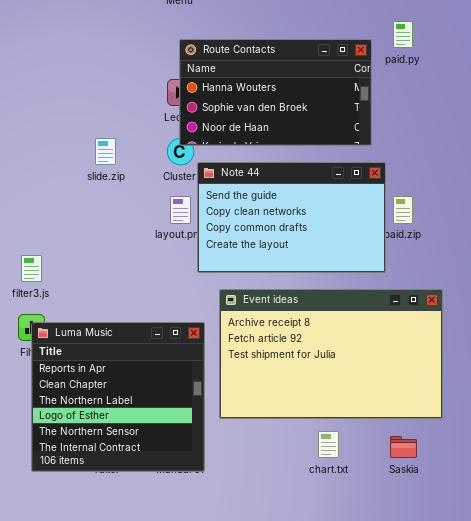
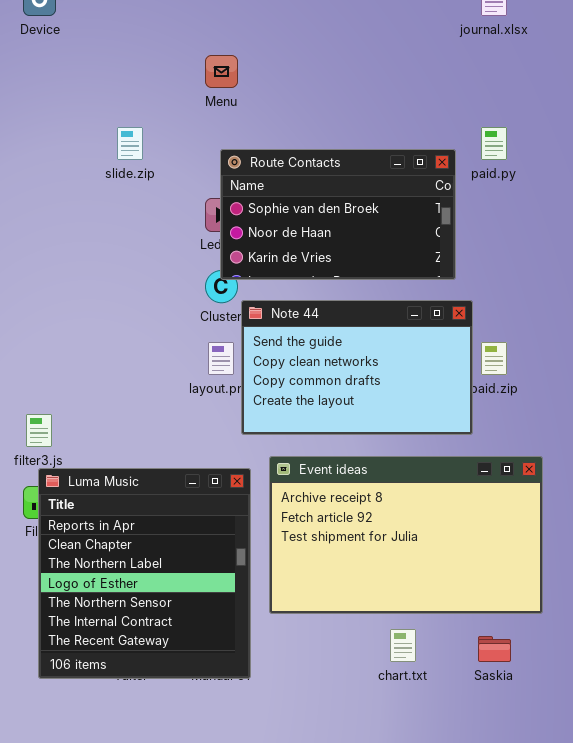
Route Contacts: [179,39,372,146] -> [220,149,456,280], scrolled down 1 row
slide.zip: [95,138,116,165] -> [117,127,143,160], moved
Luma Music: [31,322,205,472] -> [38,468,251,679], resized

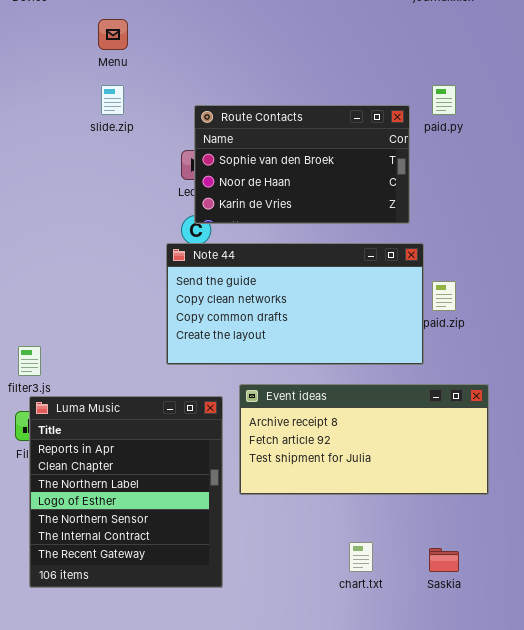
Menu: [205,55,238,88] -> [98,19,128,50], moved
Note 44: [241,300,473,435] -> [166,243,424,365], resized
Event ideas: [269,456,543,614] -> [239,384,489,495], resized

